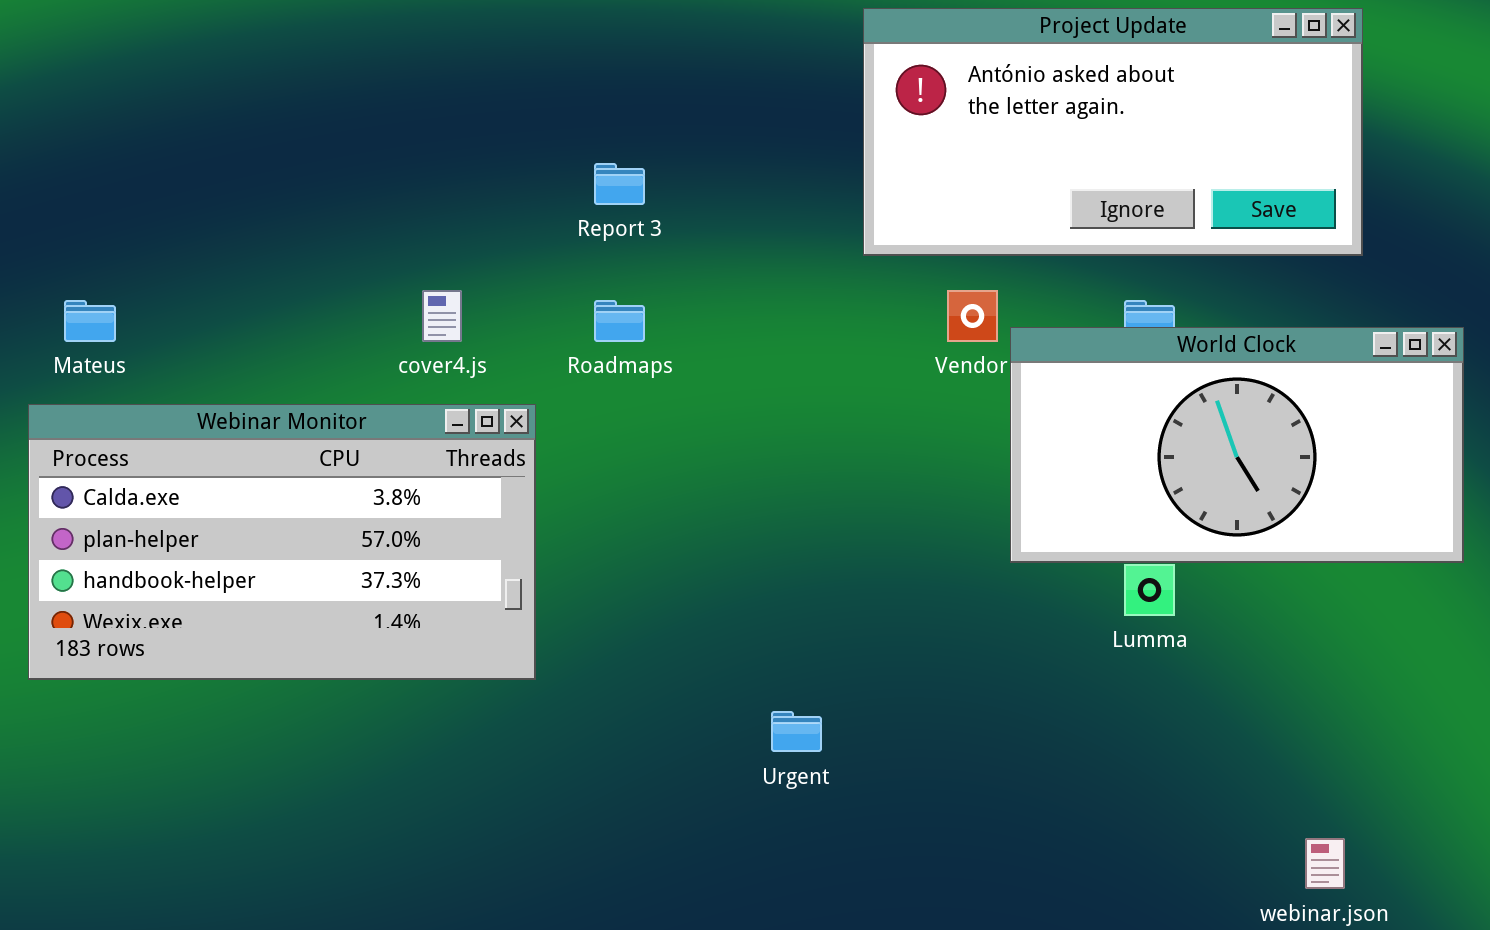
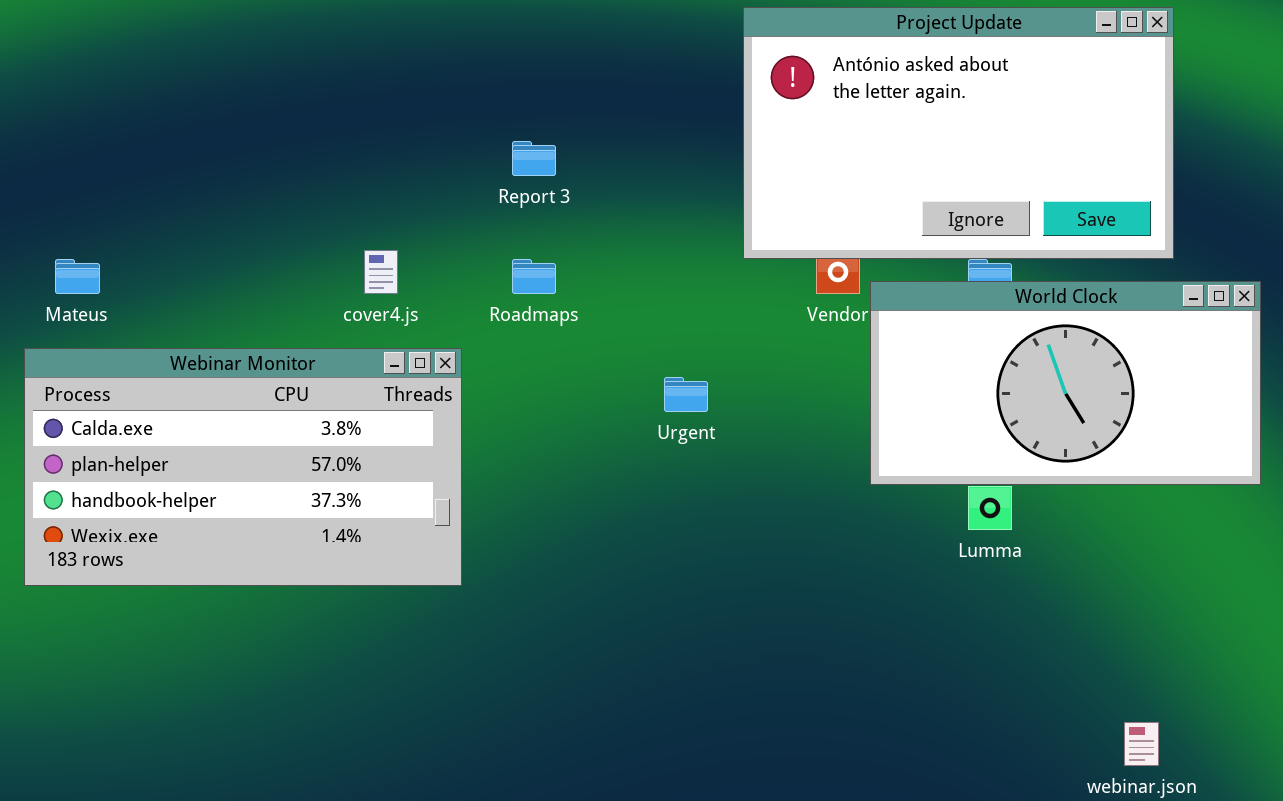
Project Update: [863,8,1363,256] -> [743,7,1174,259], resized
Urgent: [771,711,822,752] -> [664,377,708,412], moved

